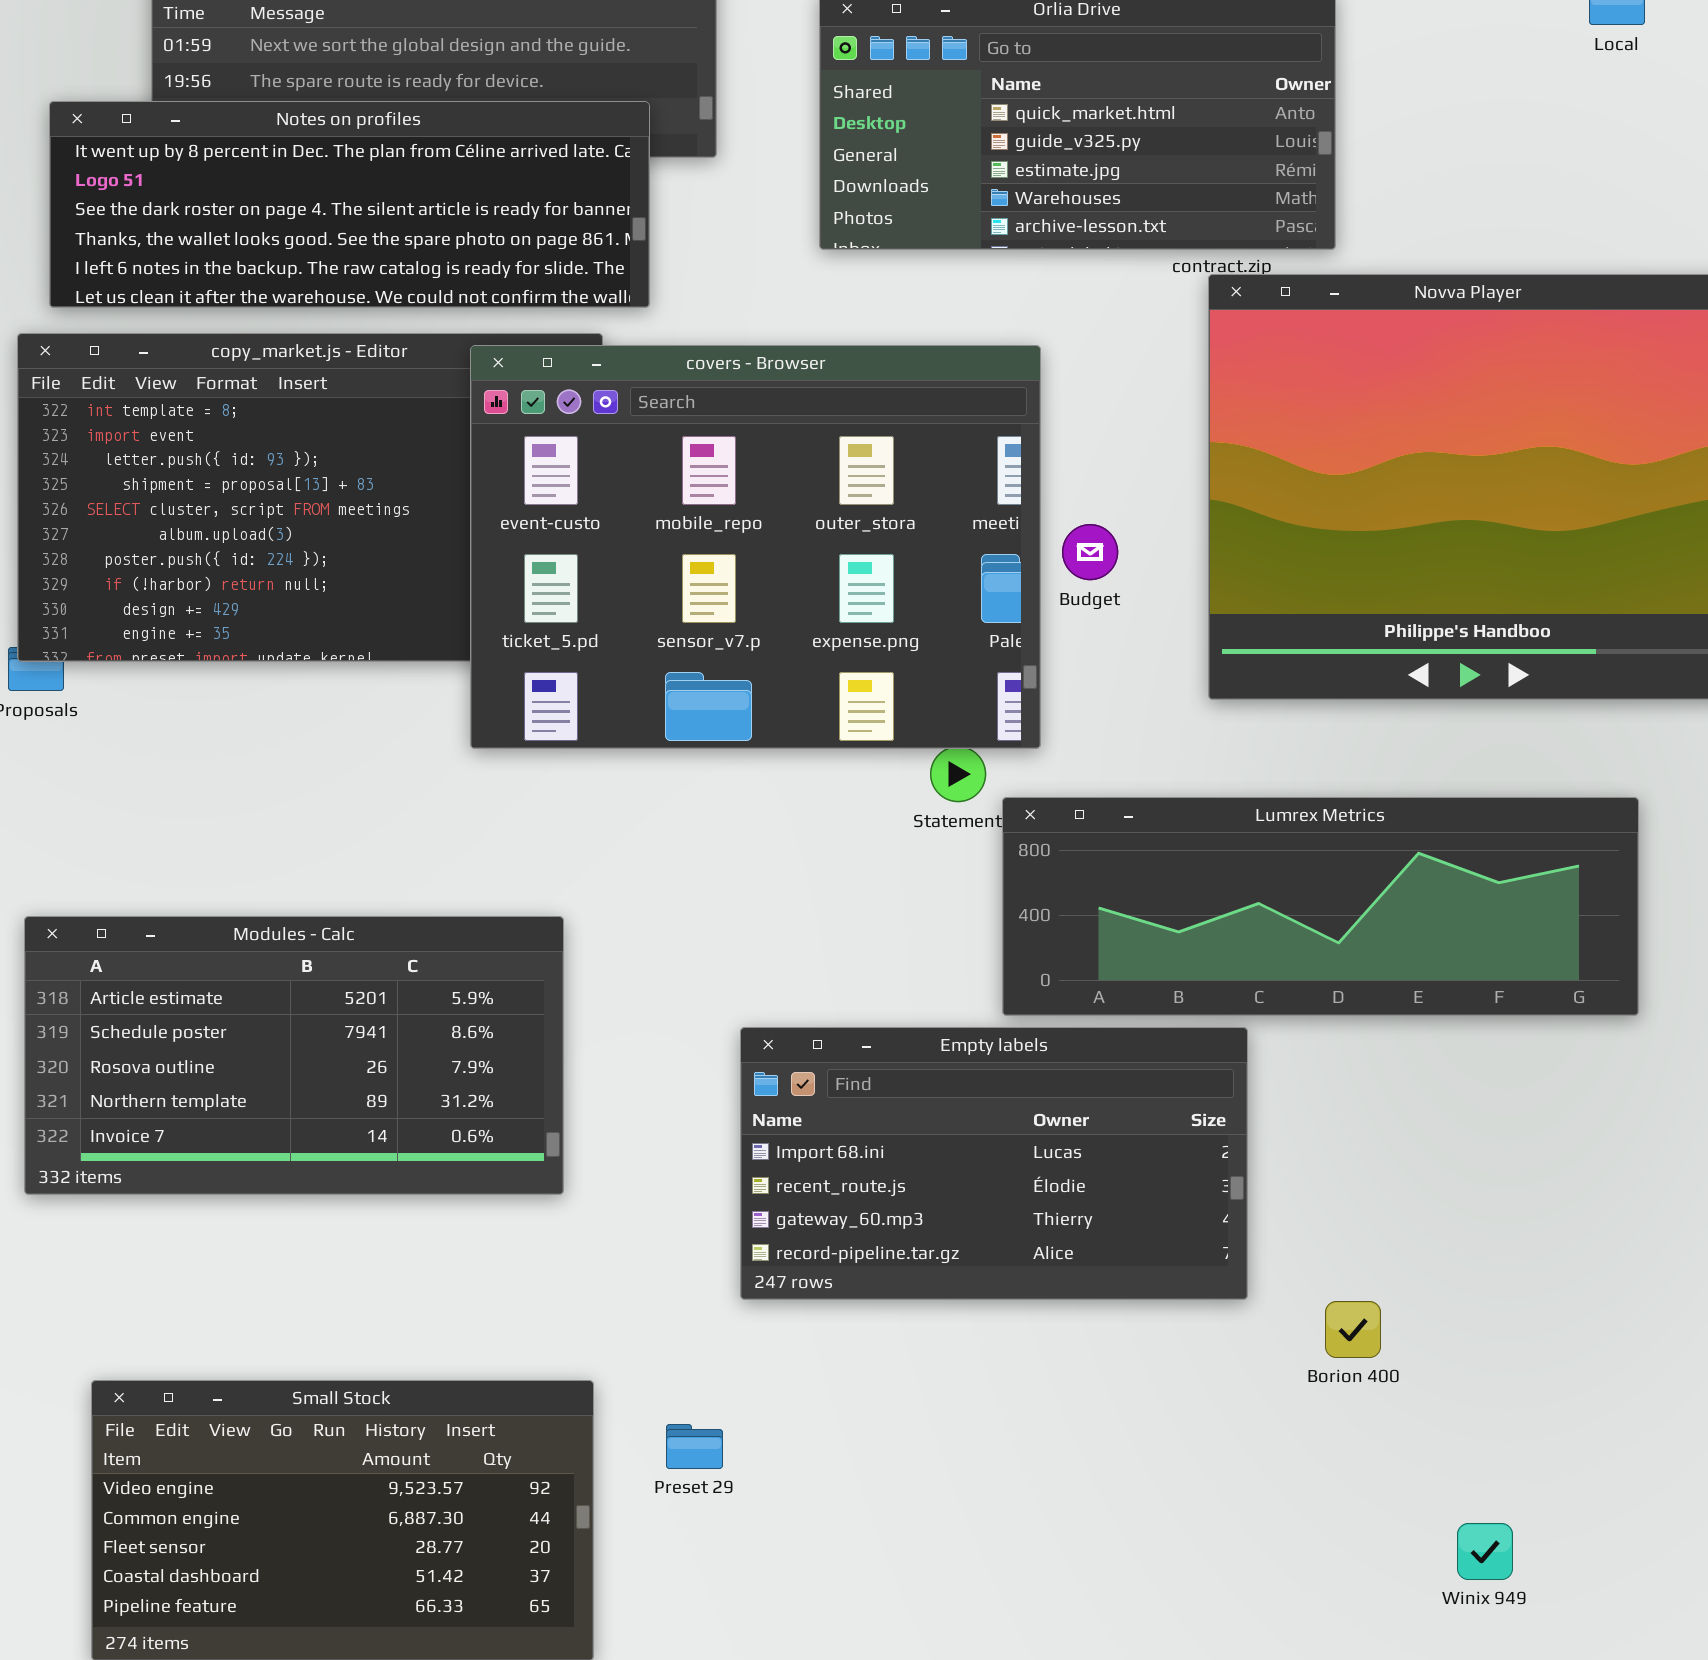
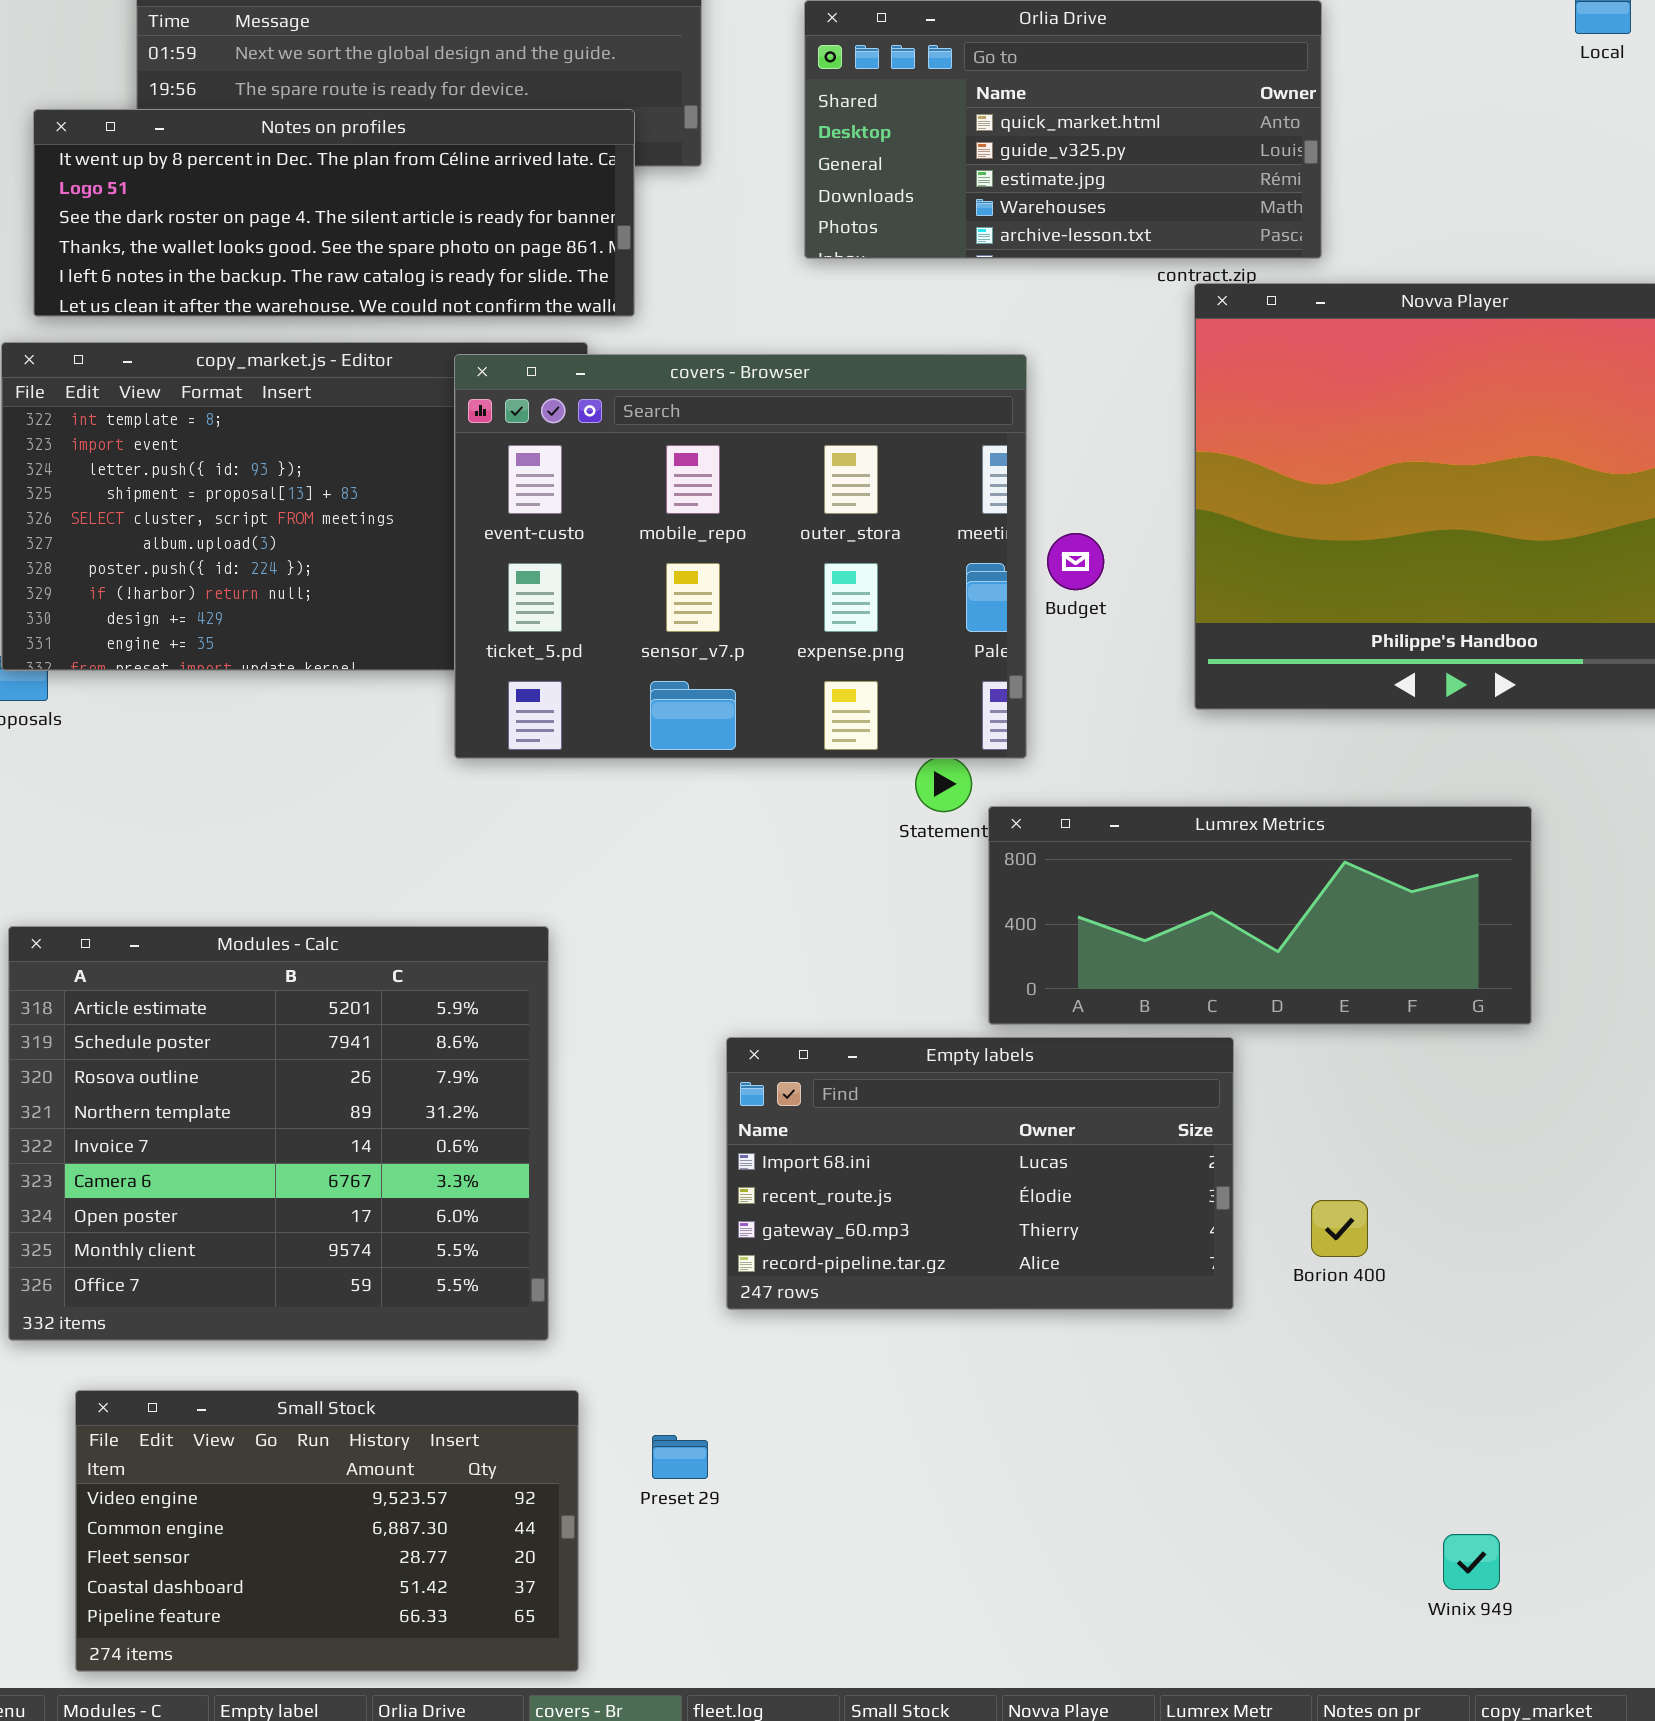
Lumrex Metrics: [1002,797,1639,1016] -> [988,806,1532,1025], resized
Modules - Calc: [24,916,564,1195] -> [8,926,549,1341], resized
Borion 400: [1325,1301,1381,1358] -> [1311,1200,1368,1257], moved

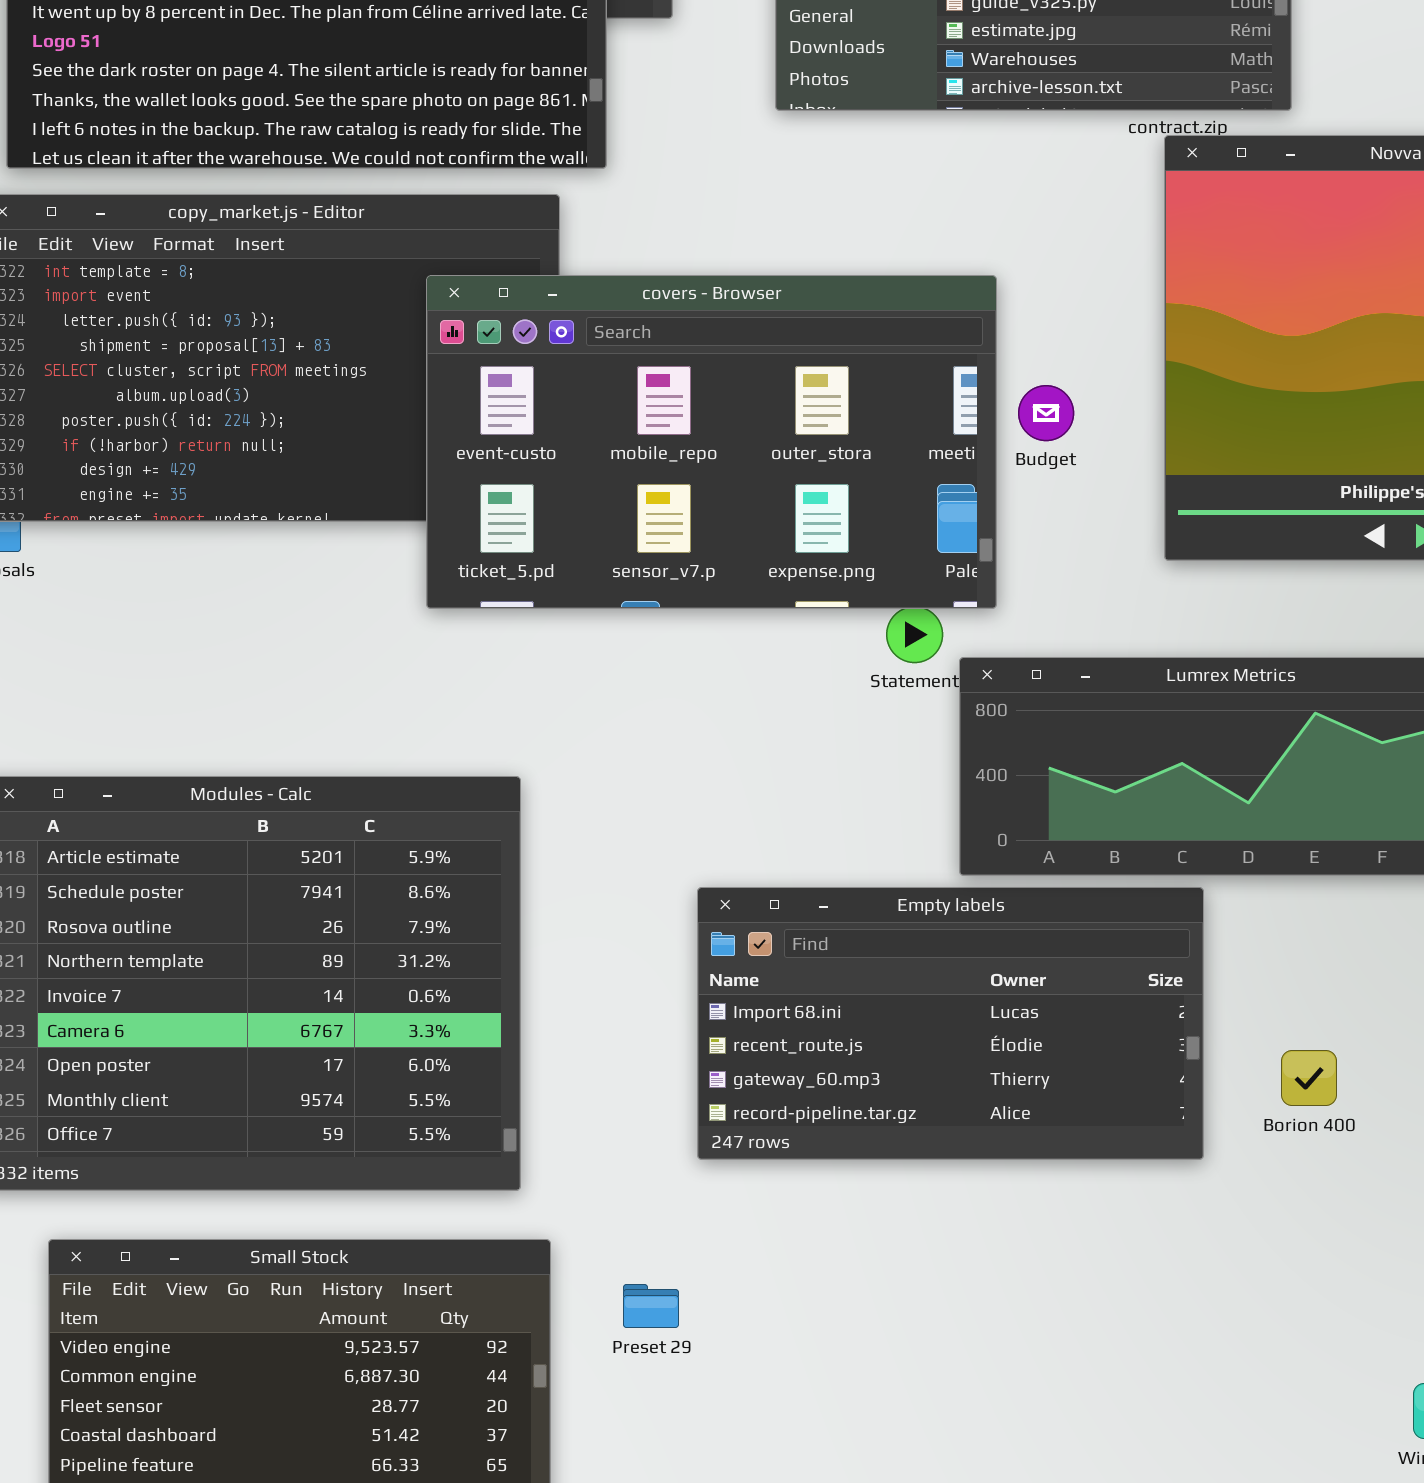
covers - Browser: [454,354,1027,759] -> [426,275,997,609], resized

